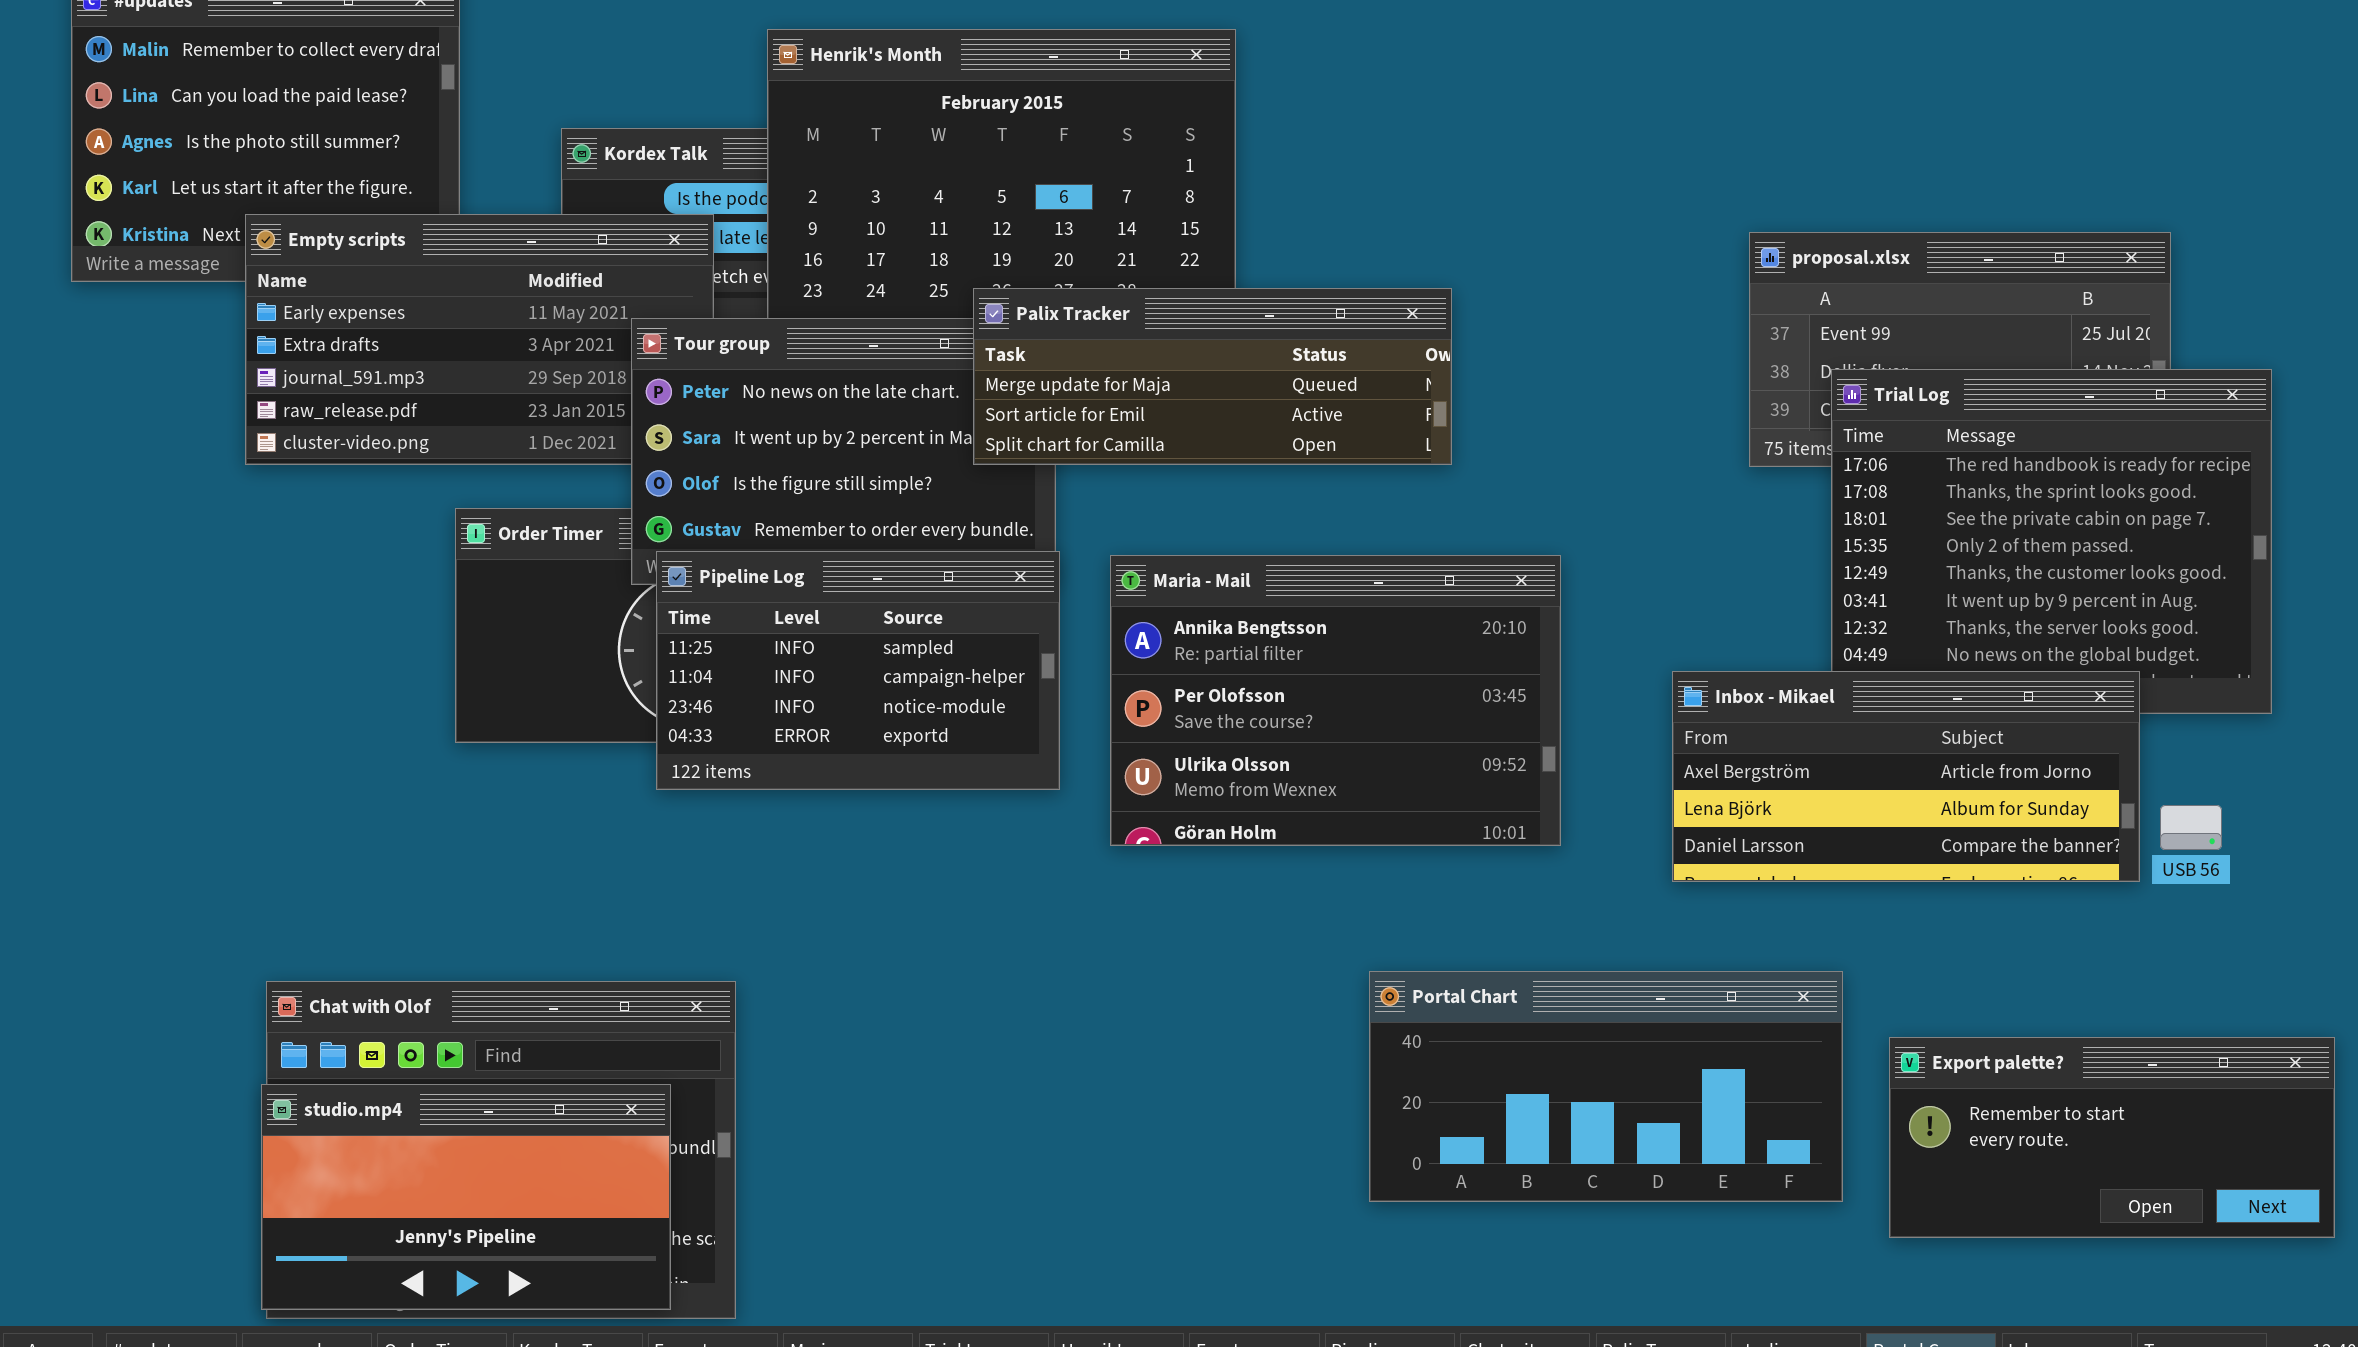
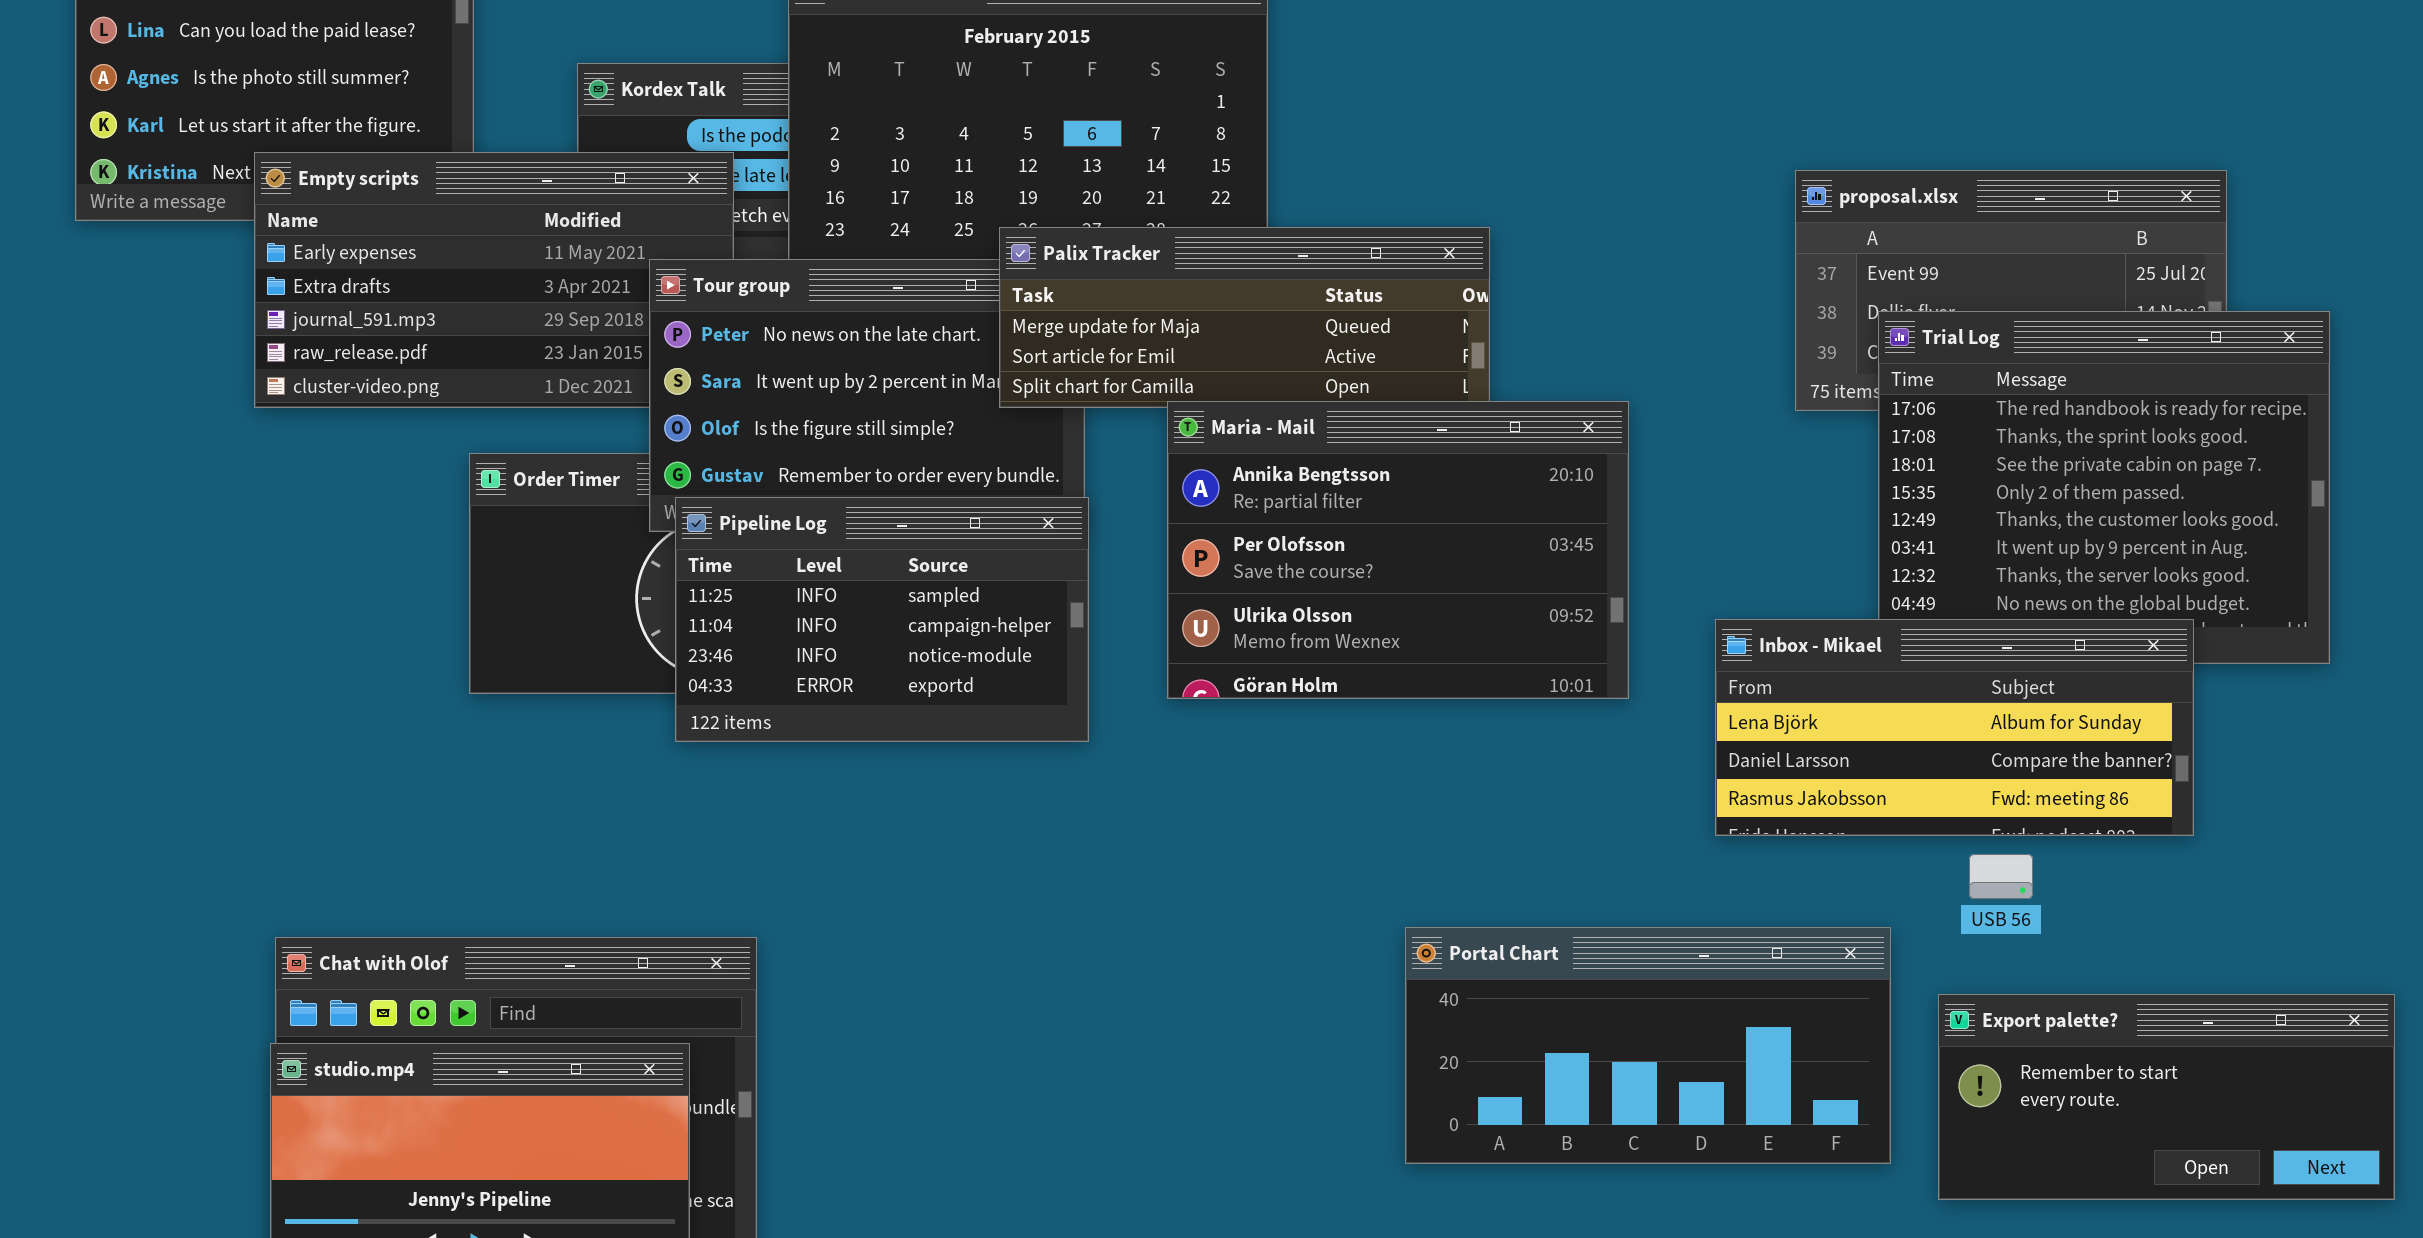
Maria - Mail: [1110,555,1561,846] -> [1167,401,1629,699], moved
Inbox - Mikael: [1672,671,2140,882] -> [1715,619,2194,836], scrolled down 1 row
USB 56: [2160,805,2222,850] -> [1969,854,2033,899], moved

